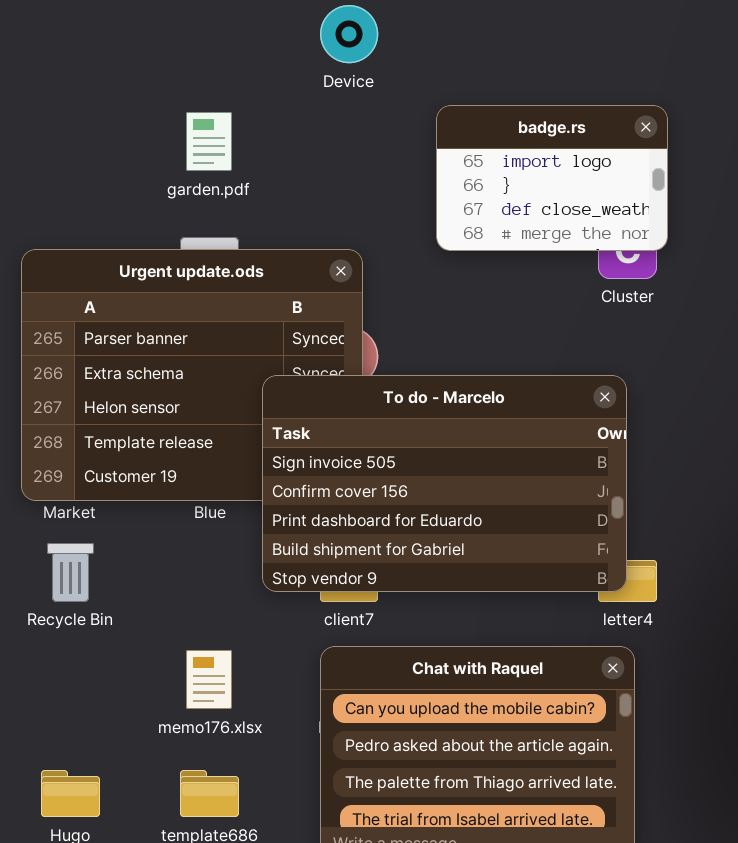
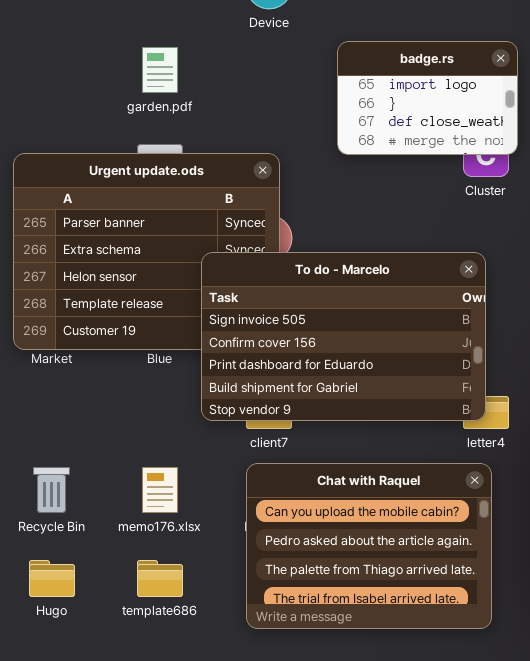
Recycle Bin: [47,543,94,602] -> [33,467,70,513], moved

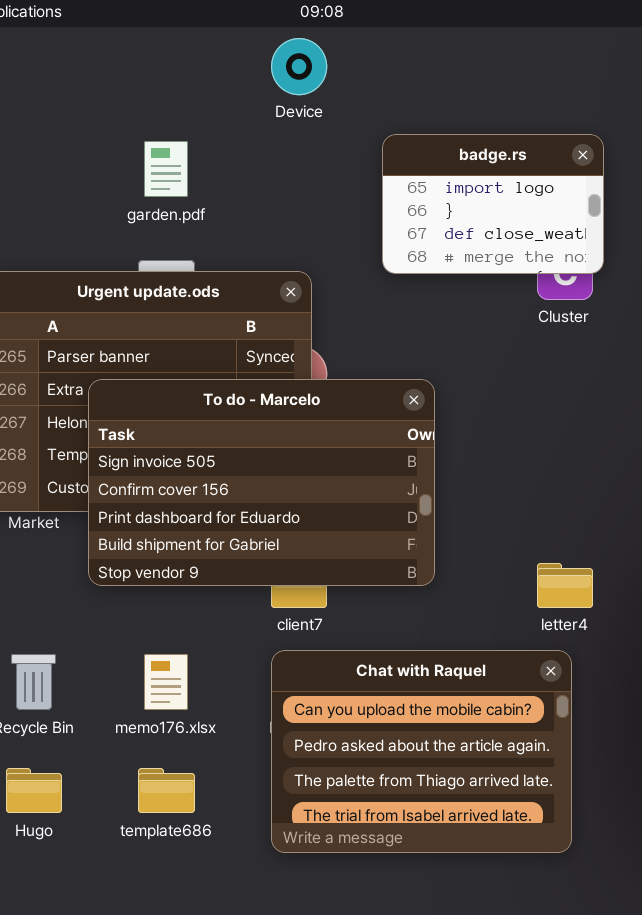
To do - Marcelo: [201,252,486,421] -> [88,379,435,586], moved

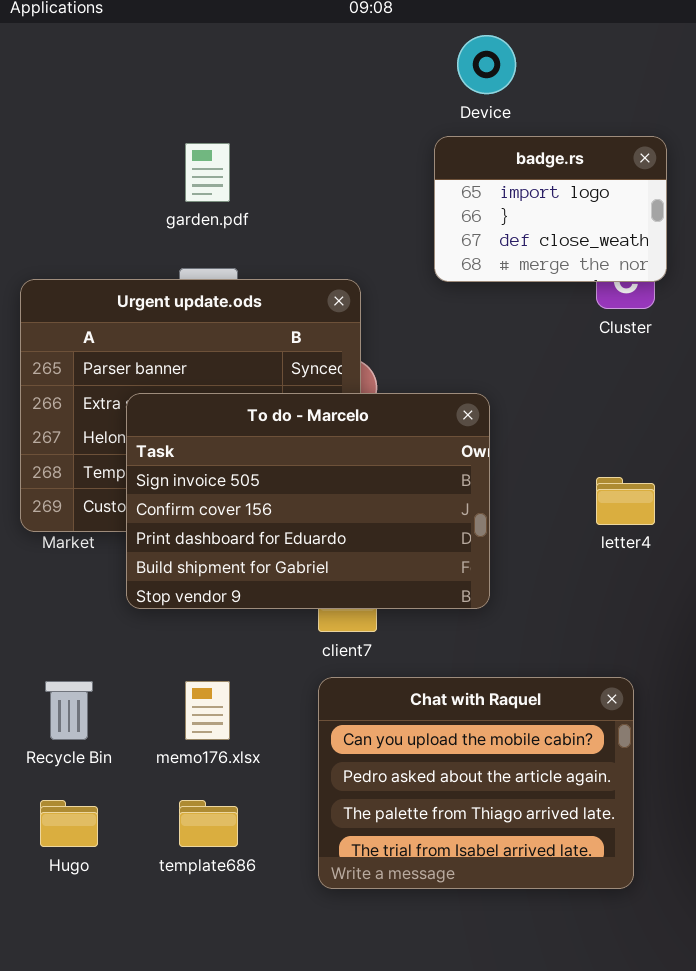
Device: [271,38,327,95] -> [457,35,516,94], moved
letter4: [537,563,593,608] -> [596,477,655,525], moved

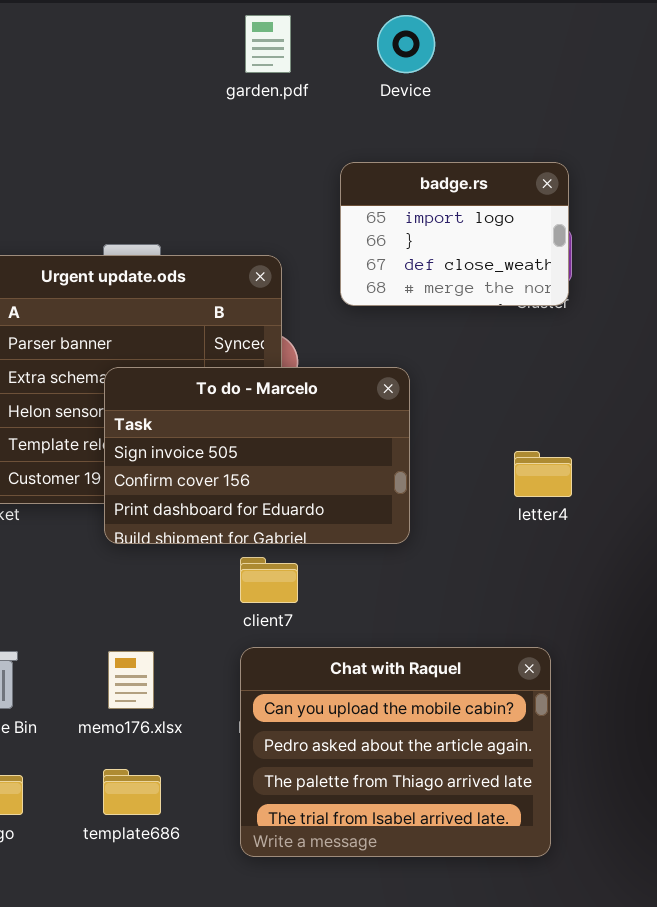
badge.rs: [434,136,667,282] -> [340,162,569,306], moved
garden.pdf: [185,143,230,202] -> [245,15,291,73], moved
To do - Marcelo: [126,393,490,609] -> [104,367,410,544], resized

